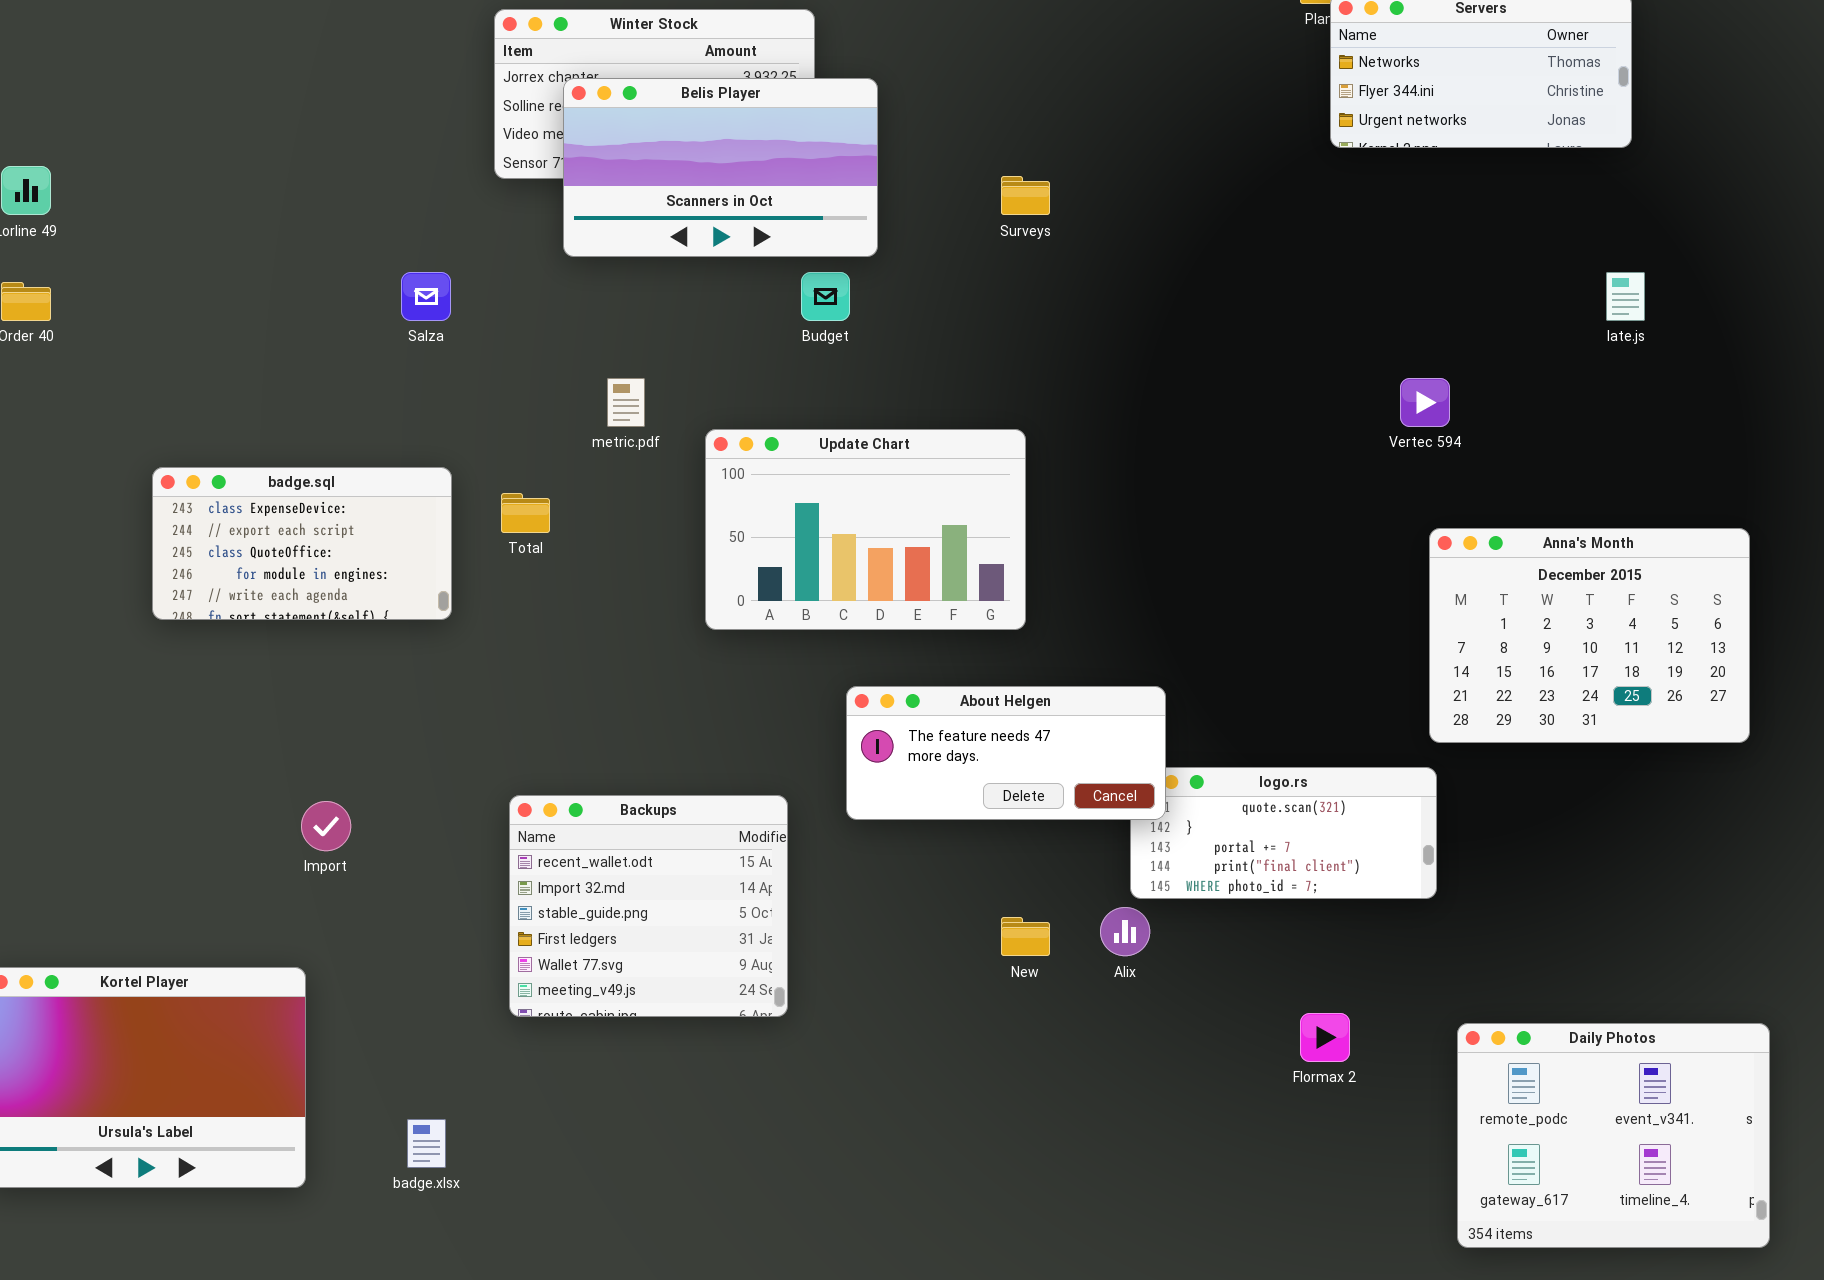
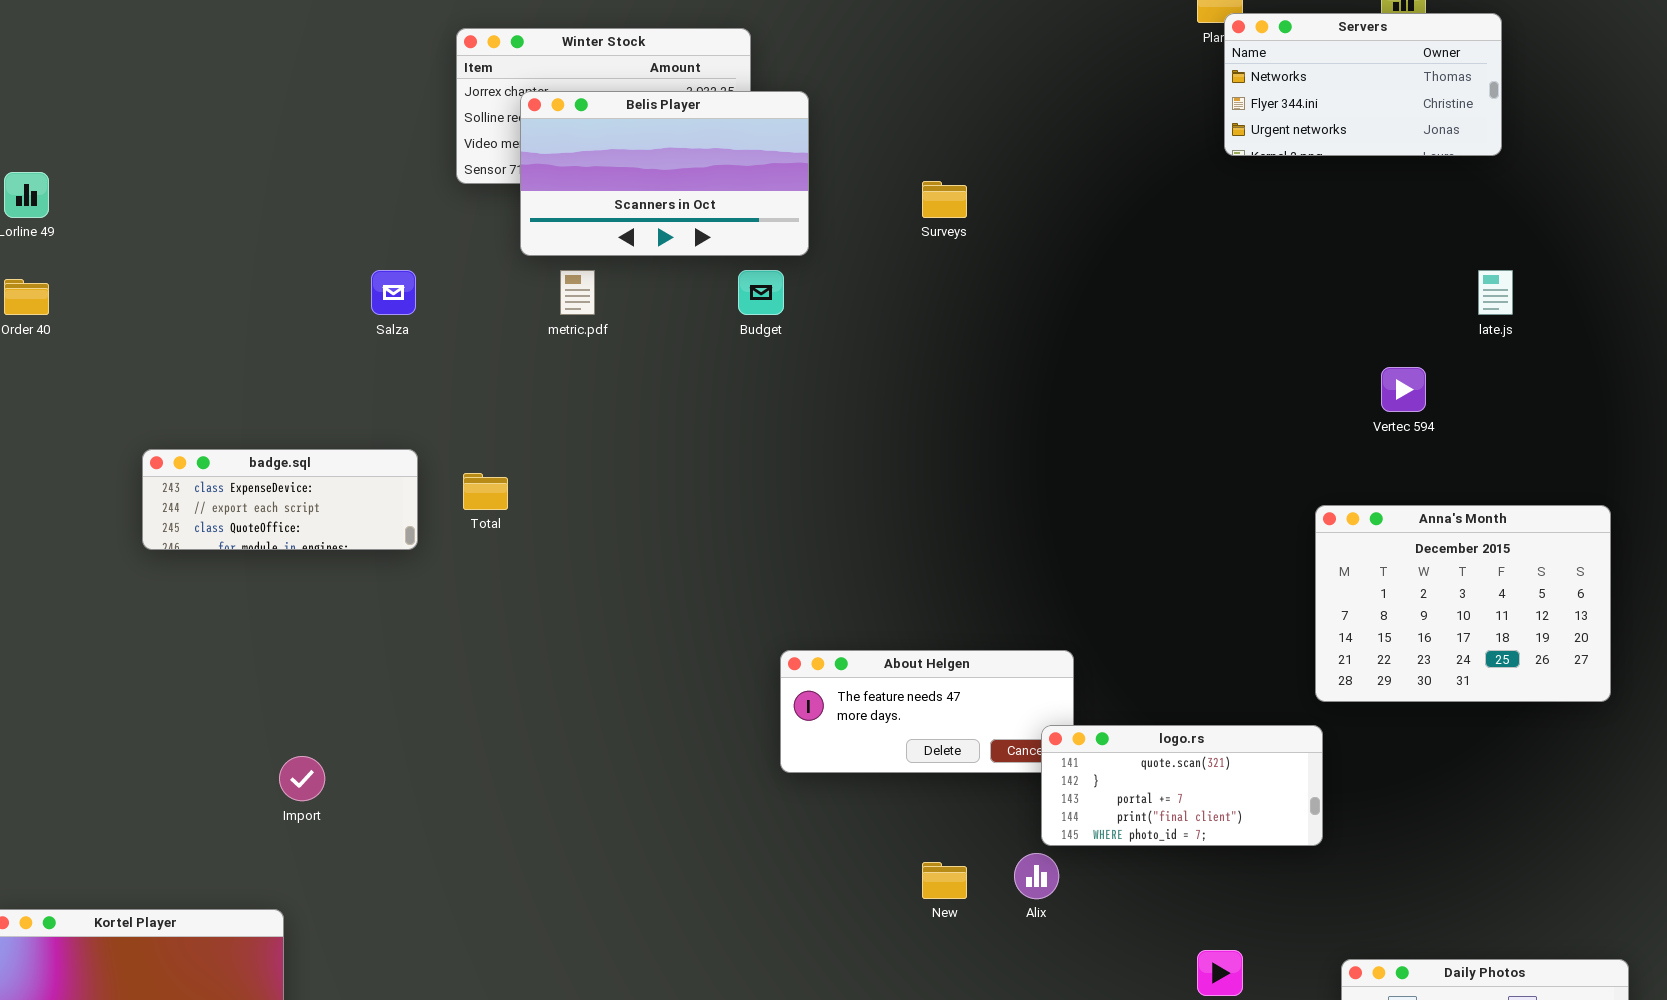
metric.pdf: [607,378,645,427] -> [560,270,595,315], moved
Vertec 594: [1400,378,1450,427] -> [1381,367,1426,412], moved
Update Chart: [705,429,1026,630] -> none, closed
badge.sql: [152,467,452,620] -> [142,449,418,550], resized
logo.rs: [1130,767,1437,899] -> [1041,725,1323,846], raised
Backups: [509,795,788,1017] -> none, closed

